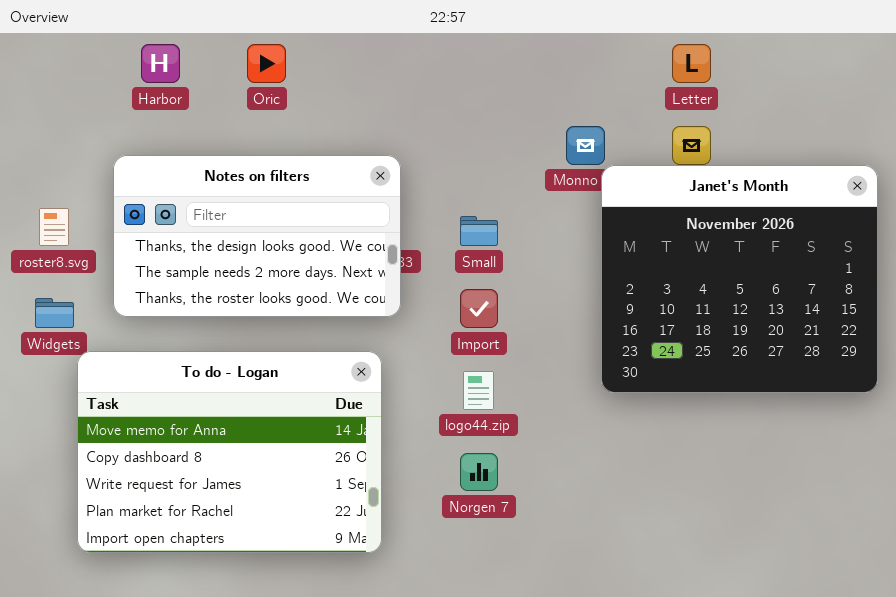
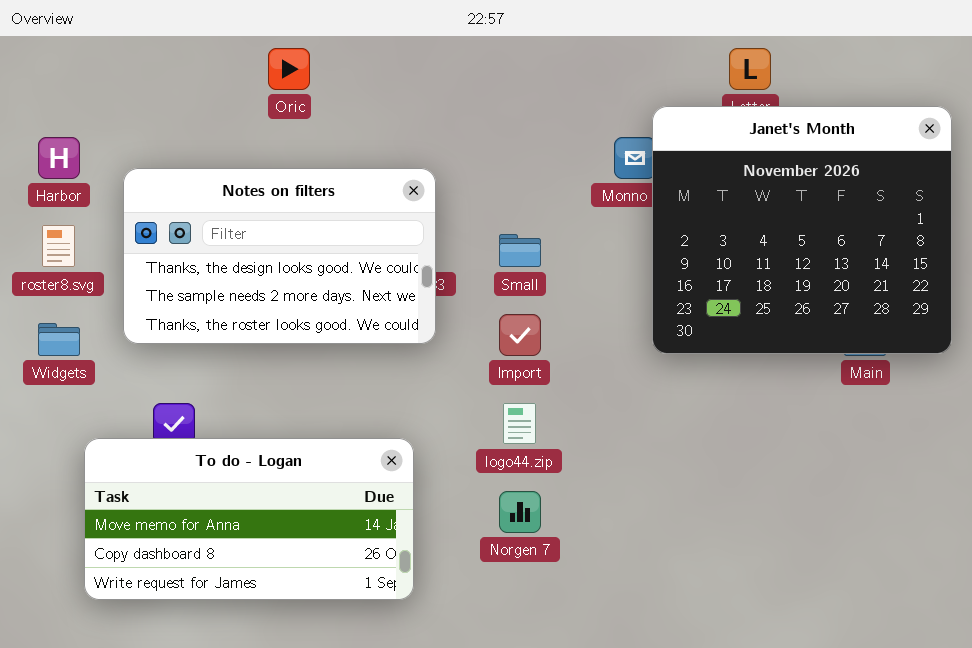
Harbor: [141,44,180,83] -> [38,137,80,179], moved
Janet's Month: [601,165,878,393] -> [652,106,952,354], moved
To do - Logan: [77,351,382,553] -> [84,438,414,600], resized

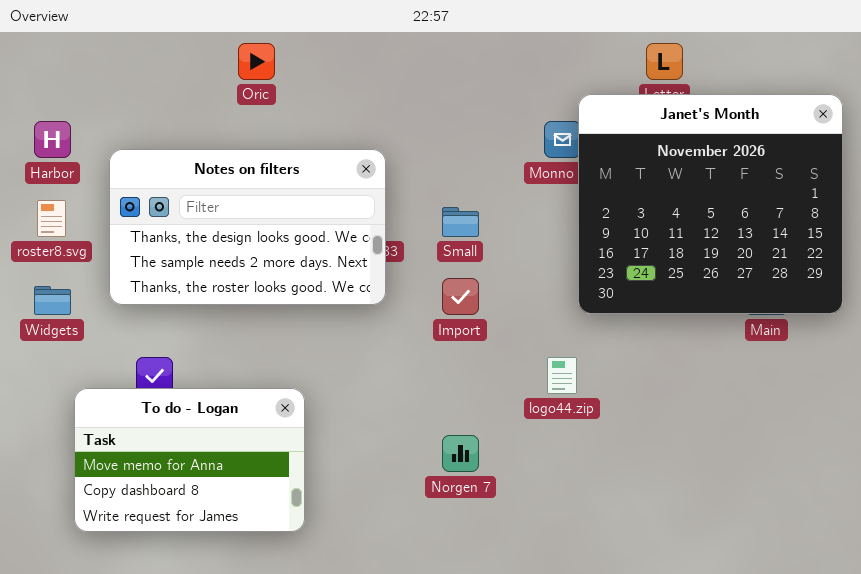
logo44.zip: [503,403,536,444] -> [547,357,577,394], moved
To do - Logan: [84,438,414,600] -> [74,388,305,532], resized

